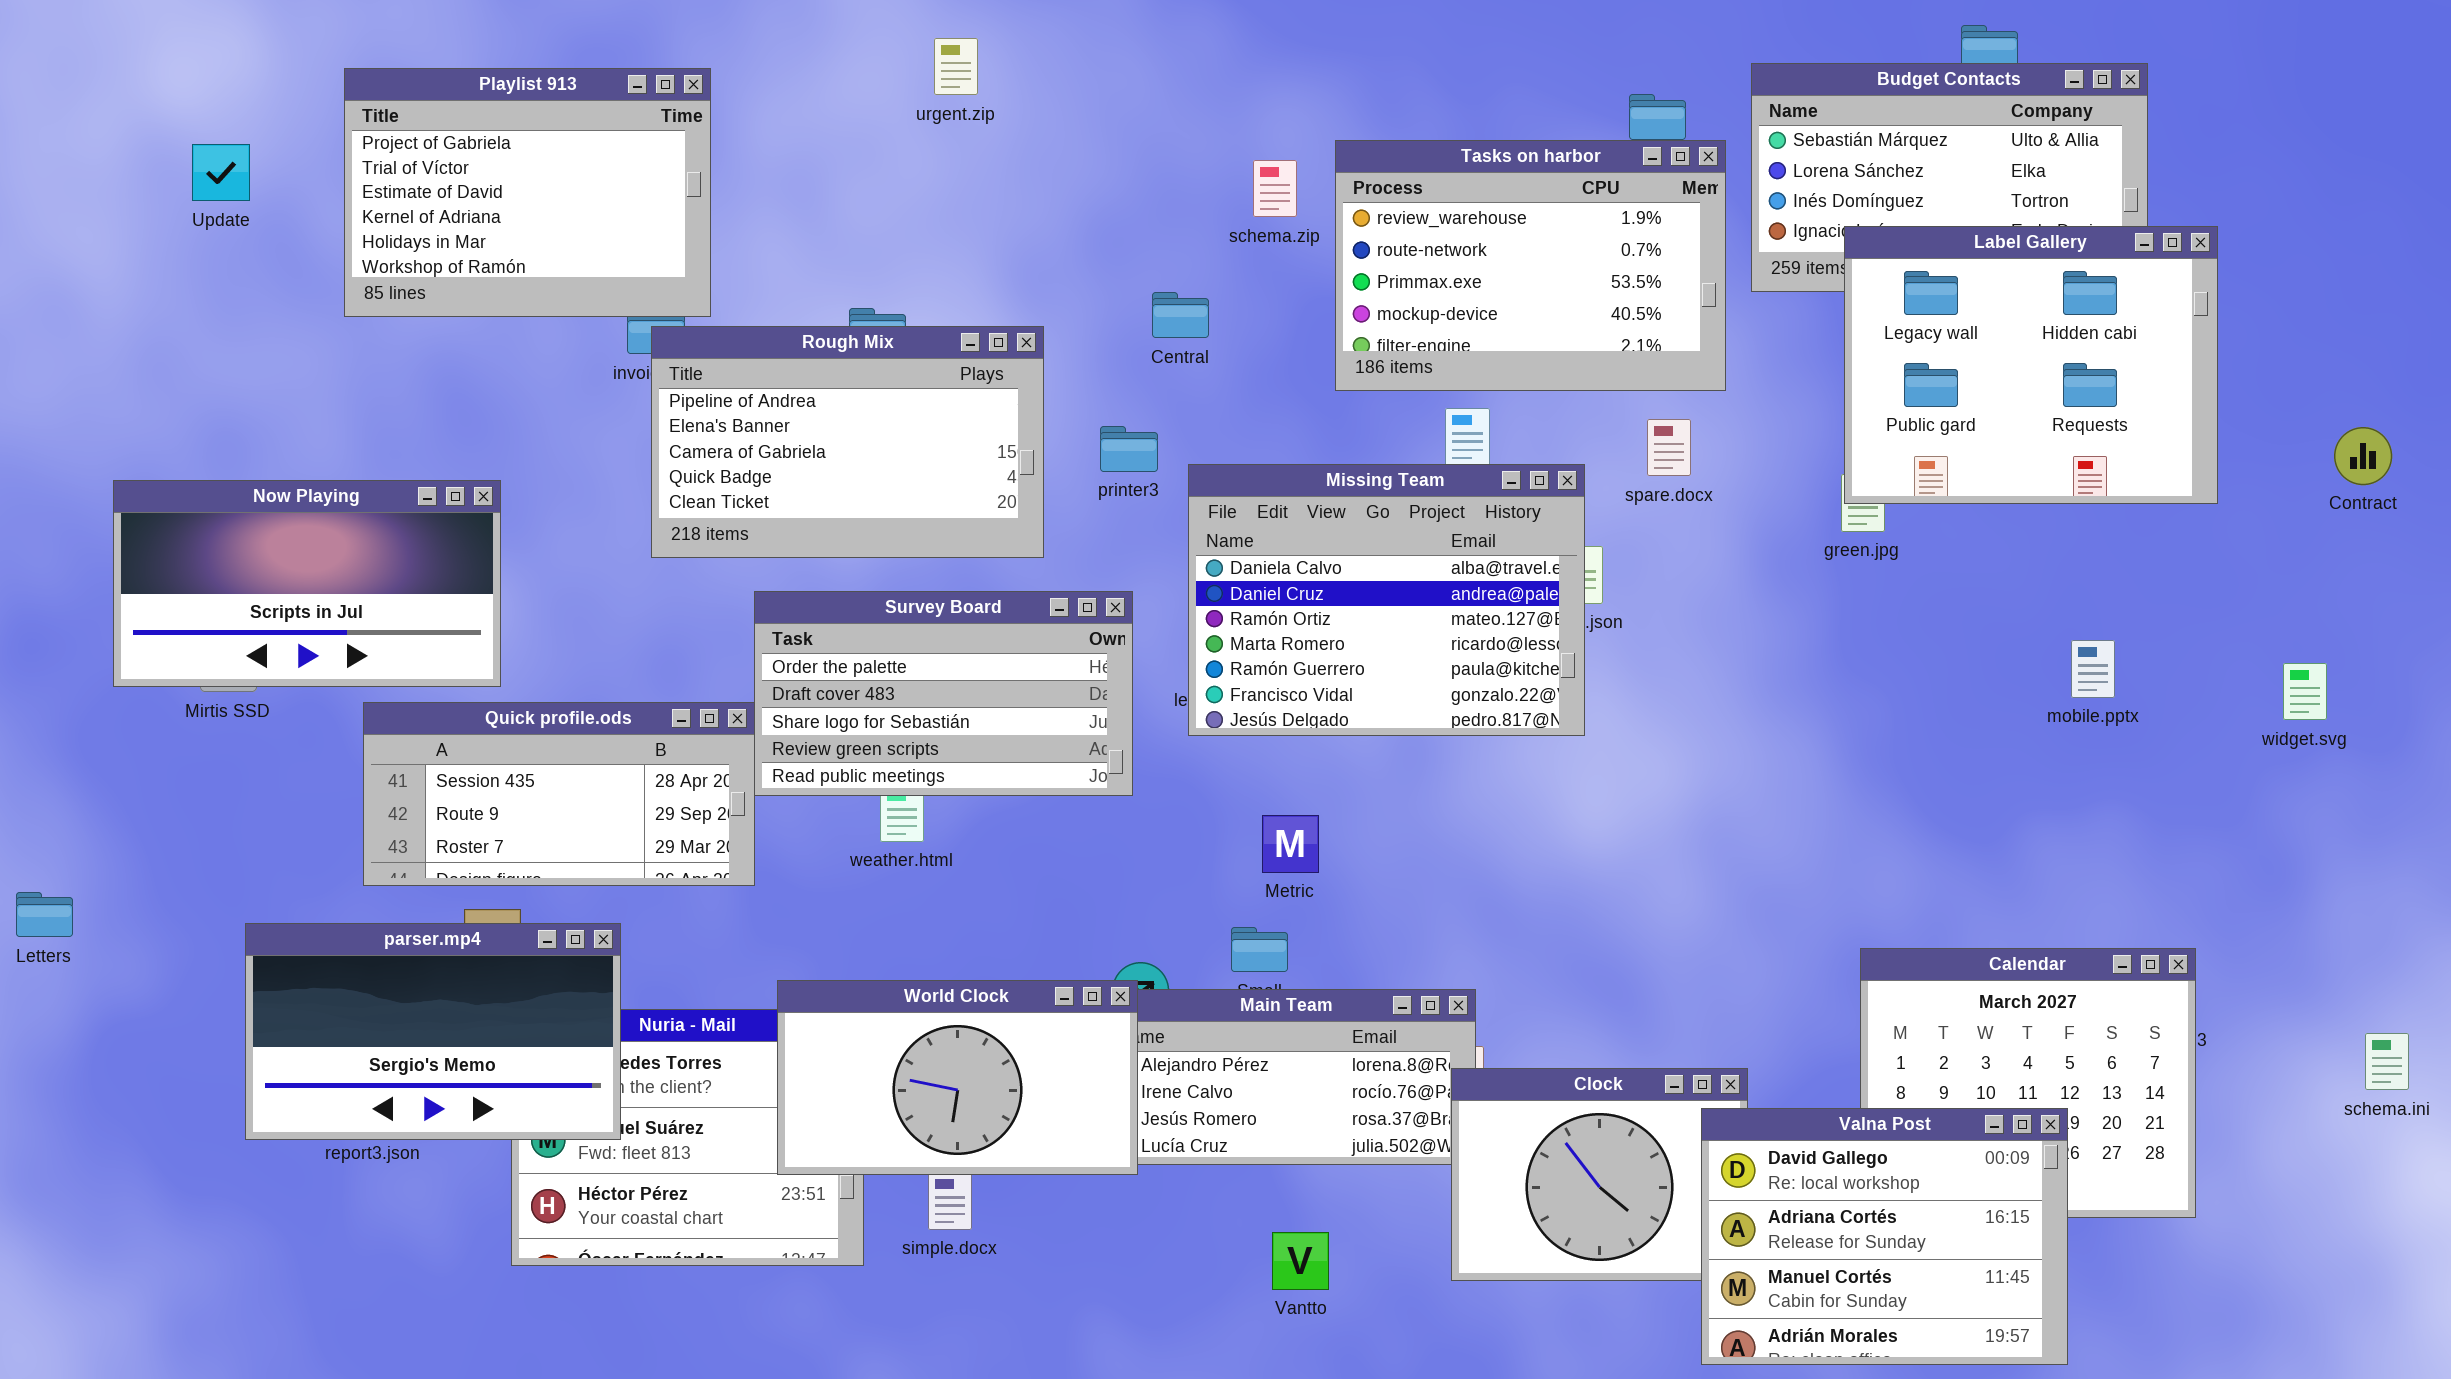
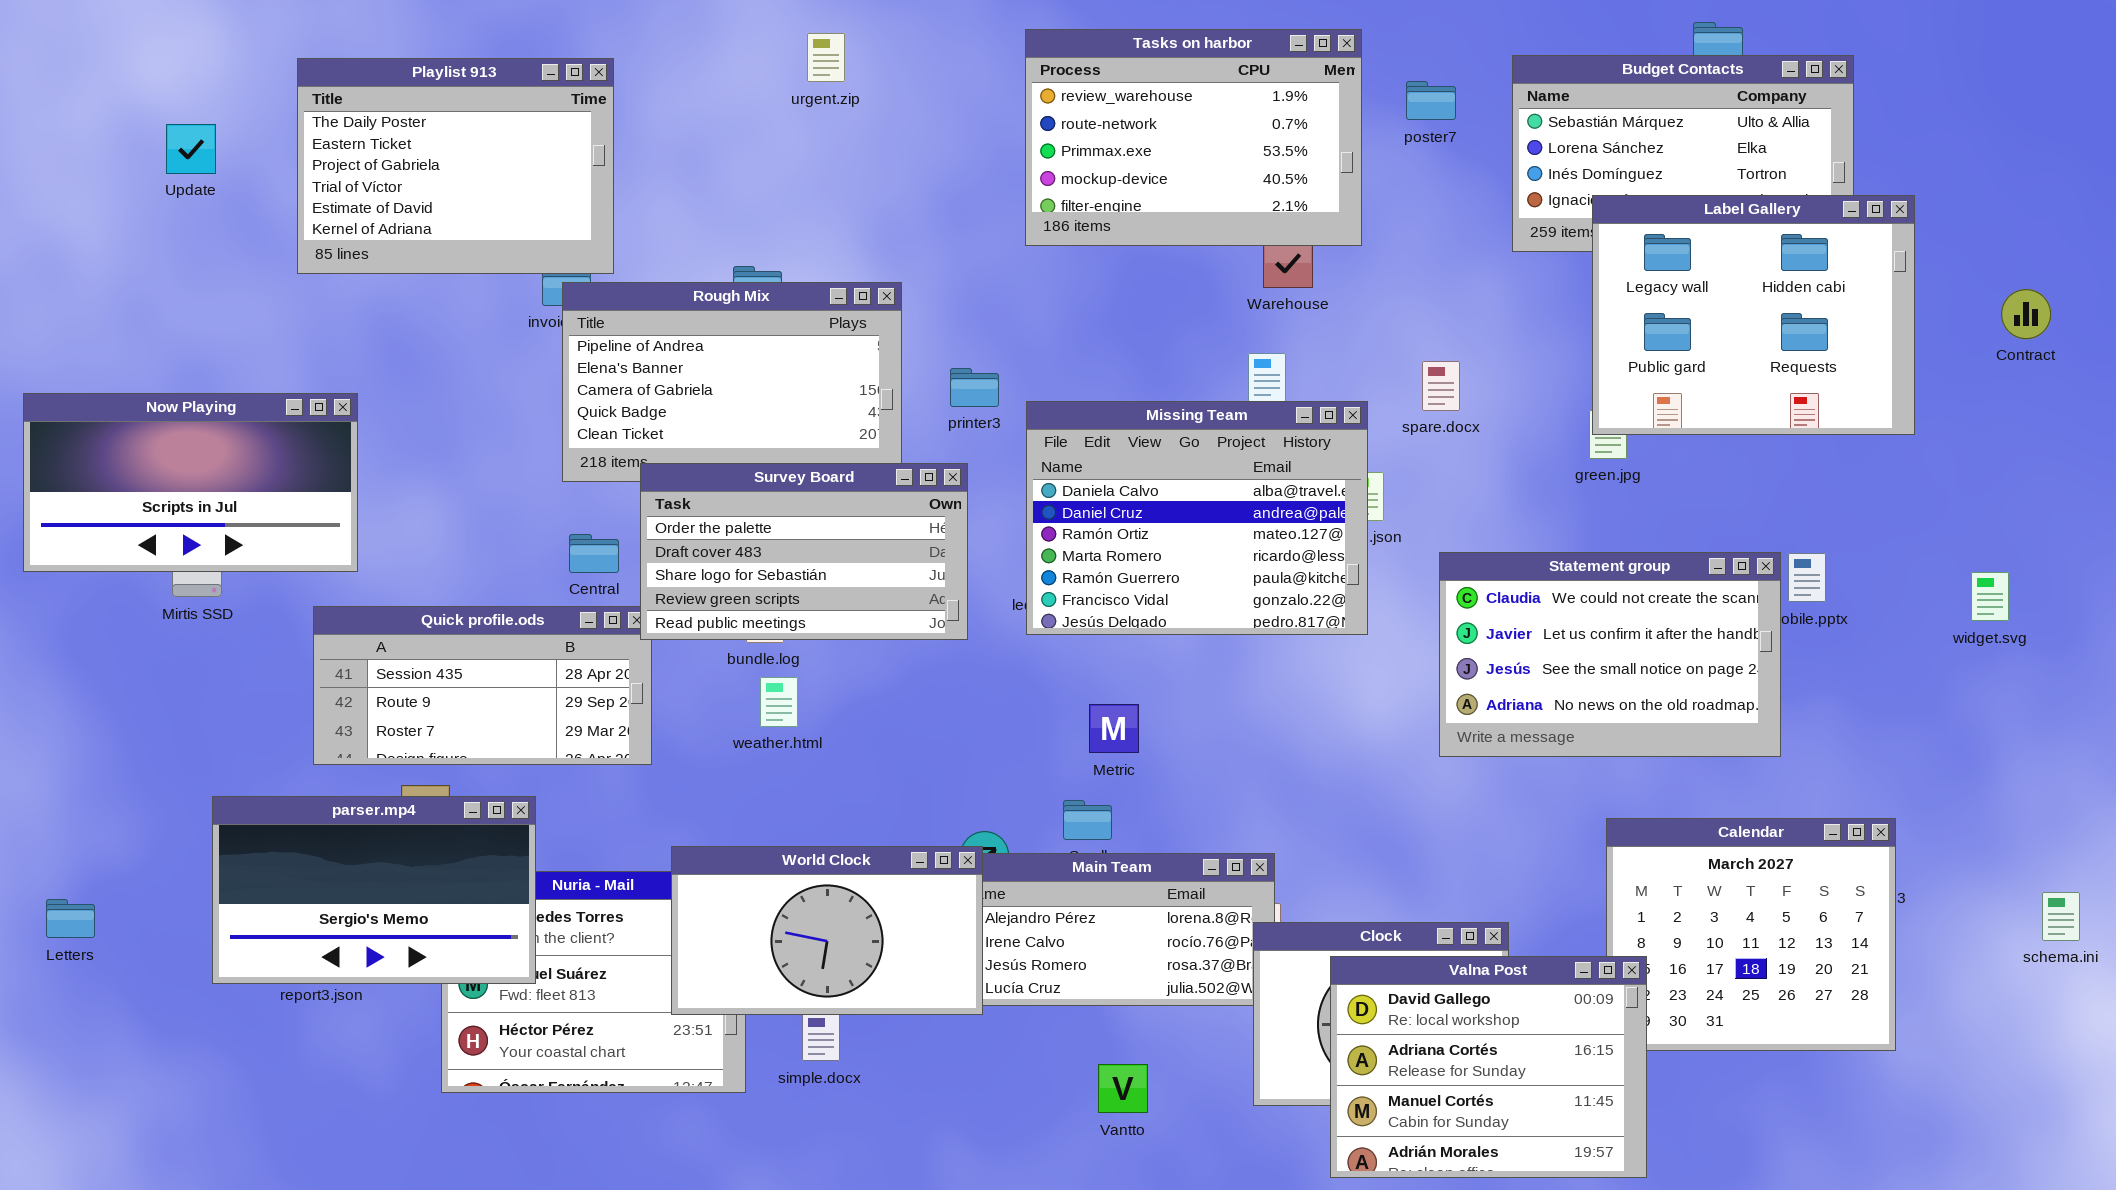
Playlist 913: [344,68,711,317] -> [297,58,614,274], scrolled up 2 rows
Tasks on harbor: [1335,140,1726,391] -> [1025,29,1362,246], moved
Central: [1152,292,1209,338] -> [569,534,619,573], moved
Contract: [2334,427,2392,485] -> [2001,289,2051,339], moved
Now Playing: [113,480,501,687] -> [23,393,358,572], moved
Survey Board: [754,591,1133,796] -> [640,463,968,640], moved
Statement group: none -> [1439,552,1781,757], opened
Letters: [16,892,73,937] -> [46,899,95,938], moved
Valna Post: [1701,1108,2068,1365] -> [1330,956,1647,1178], moved

